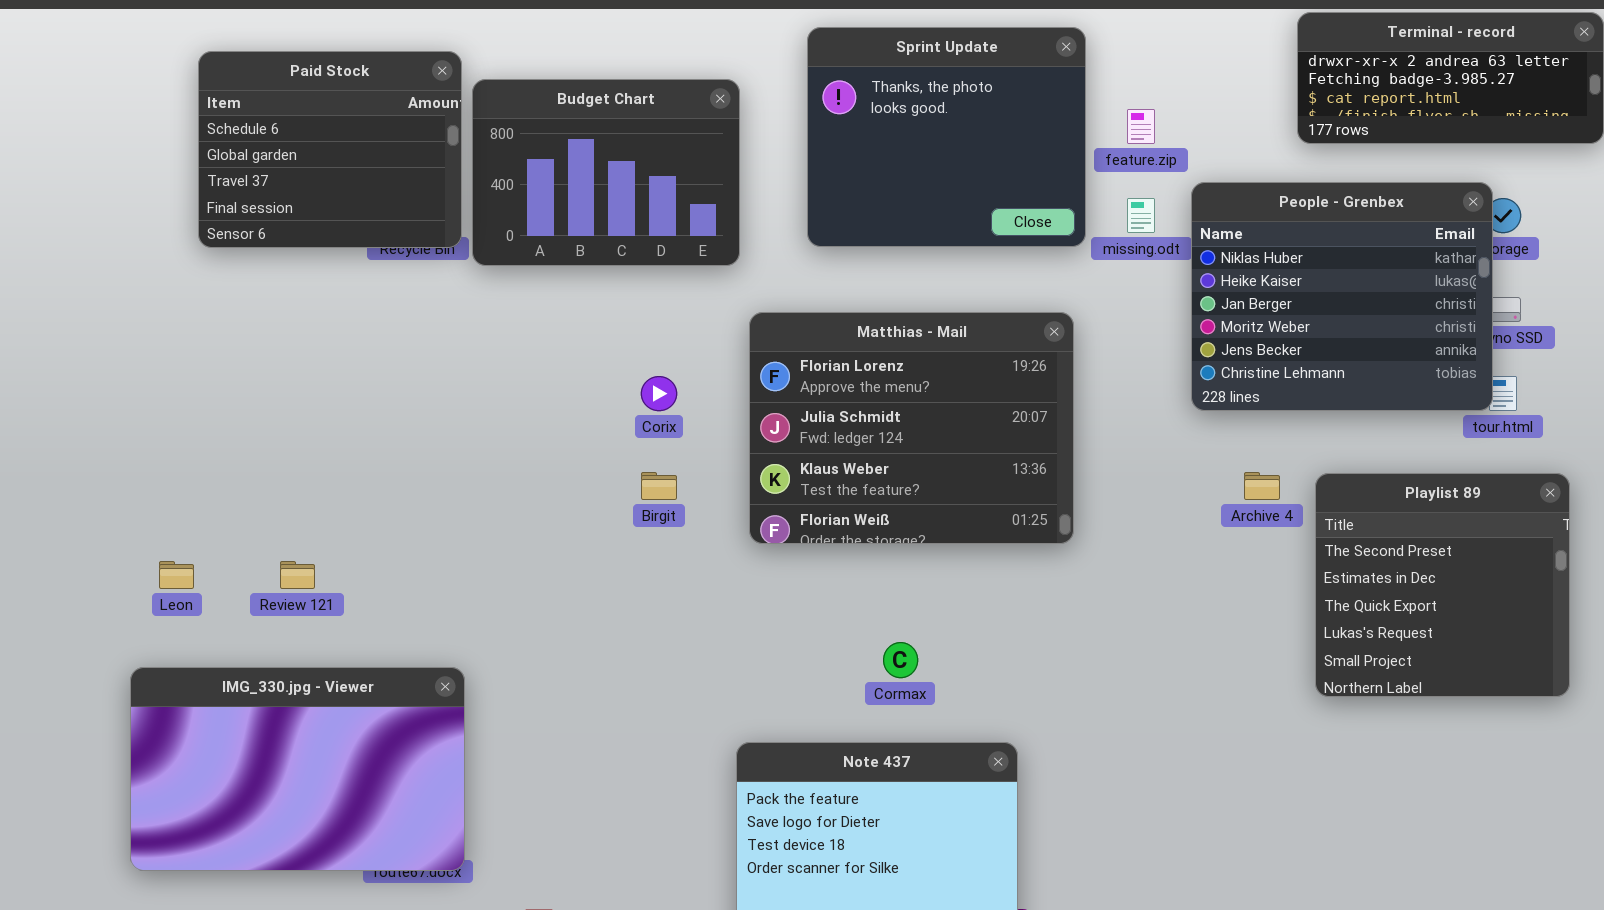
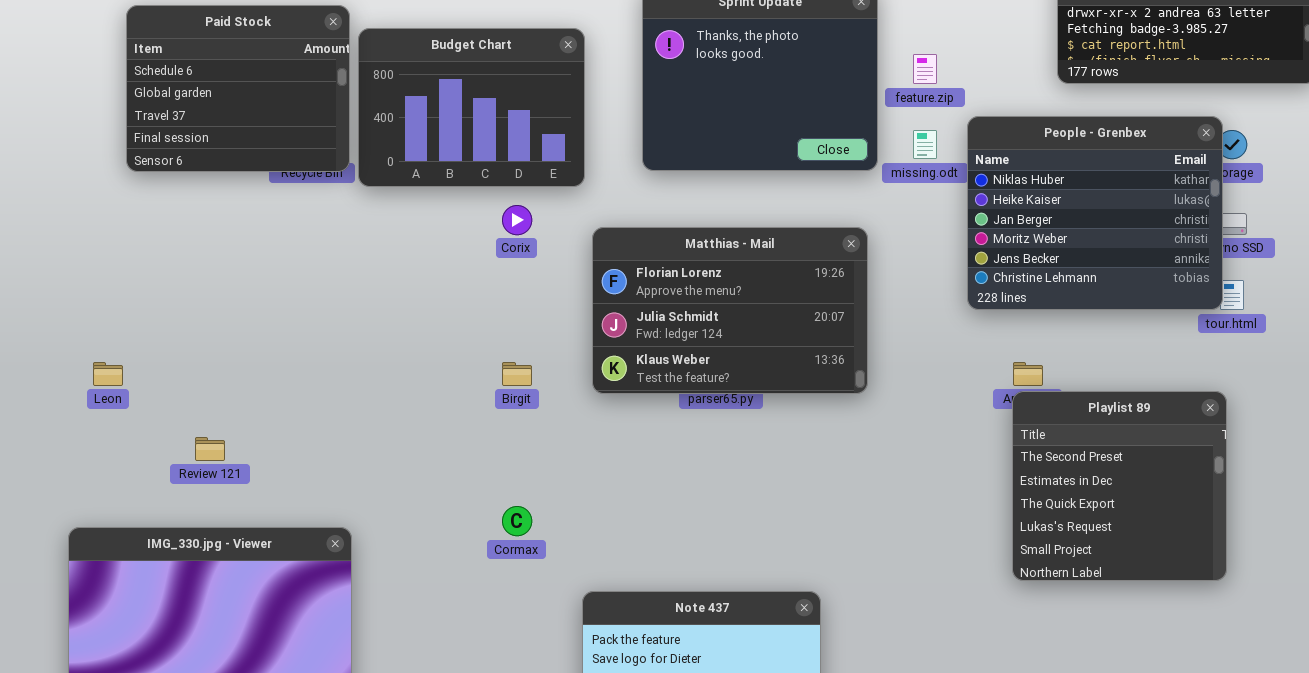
Matthias - Mail: [749,312,1074,544] -> [592,227,868,394], resized
Corix: [641,376,677,411] -> [502,205,532,235], moved
Playlist 89: [1315,473,1570,697] -> [1012,391,1227,581], moved
Leon: [159,561,194,589] -> [93,362,123,386], moved
Cormax: [883,642,918,678] -> [502,506,532,536], moved

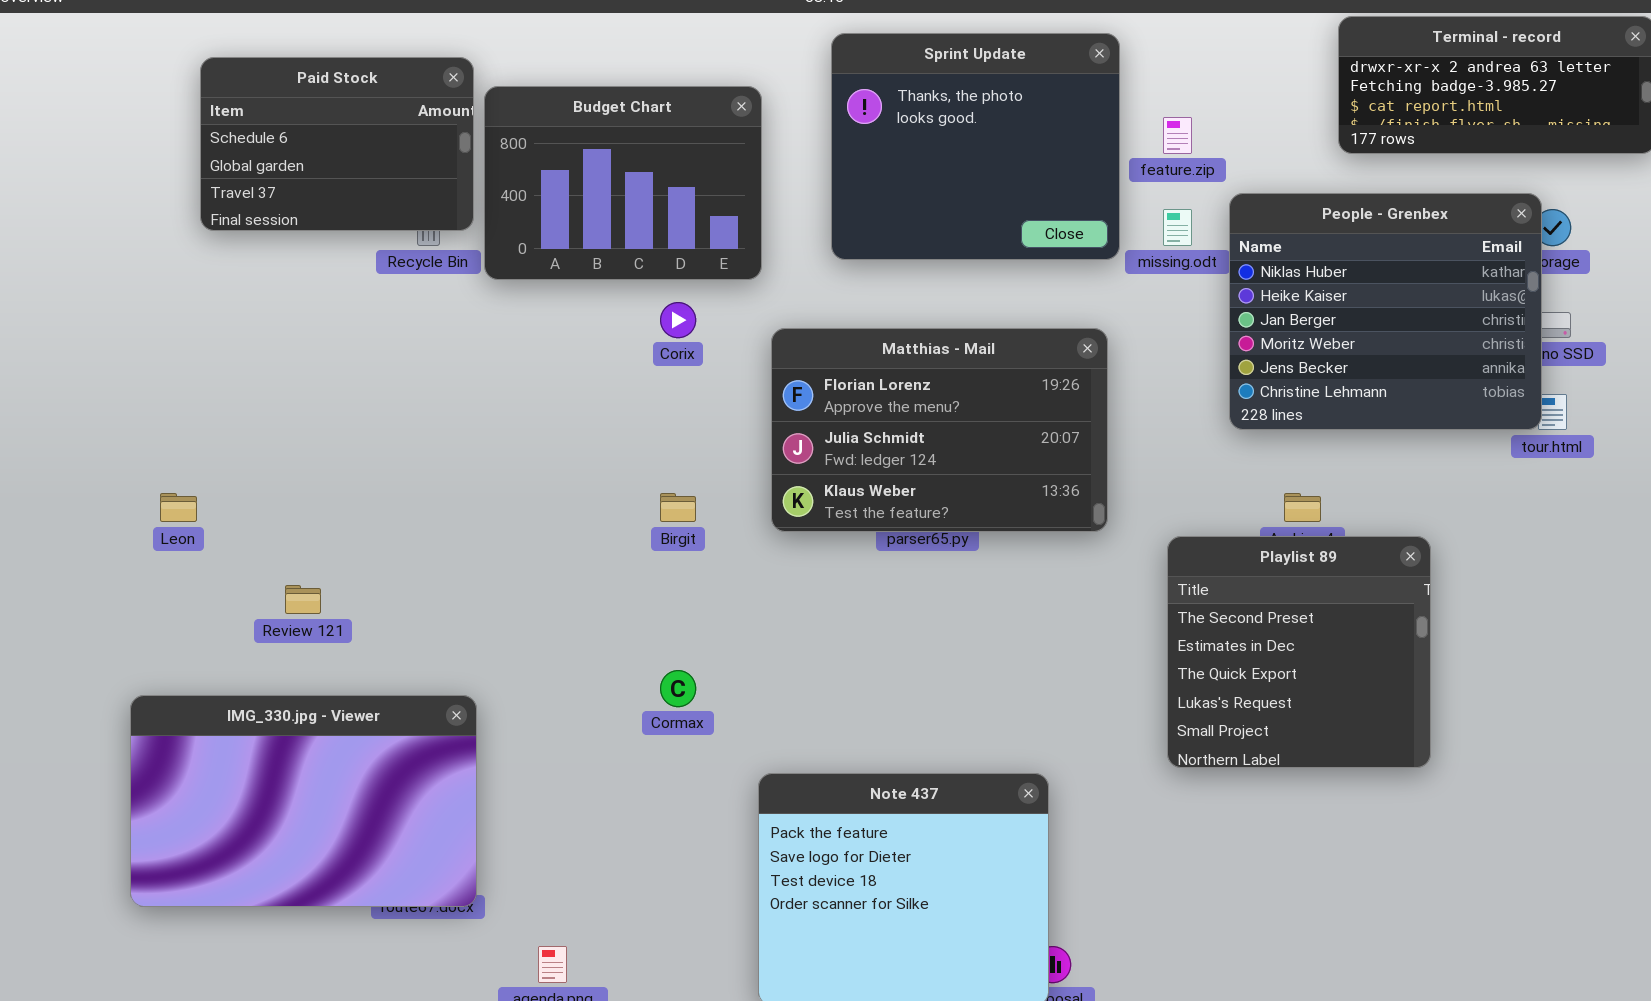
Paid Stock: [126,5,350,172] -> [200,57,474,231], resized
Playlist 89: [1012,391,1227,581] -> [1167,536,1431,768], moved

